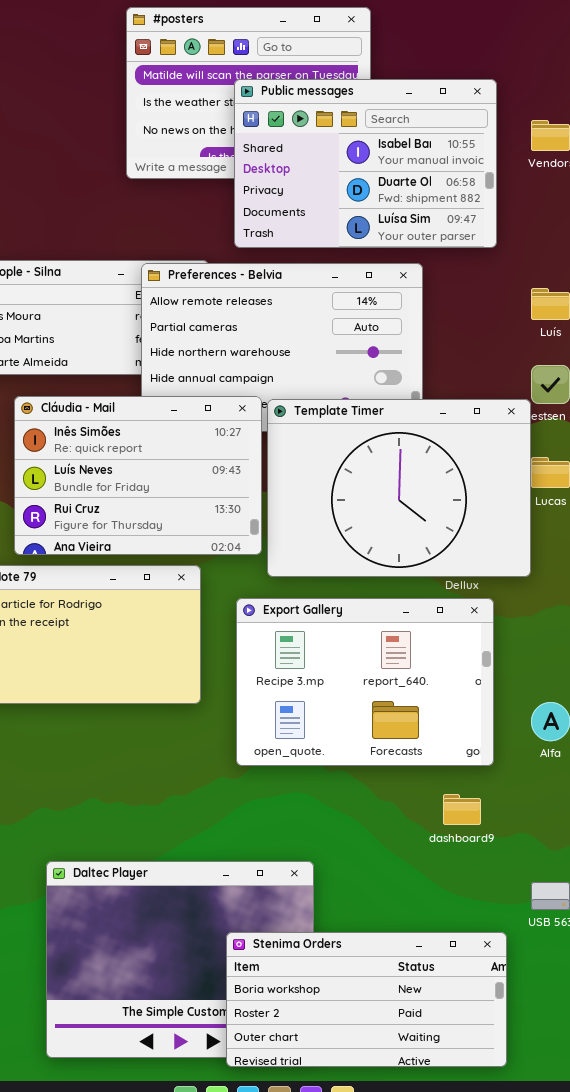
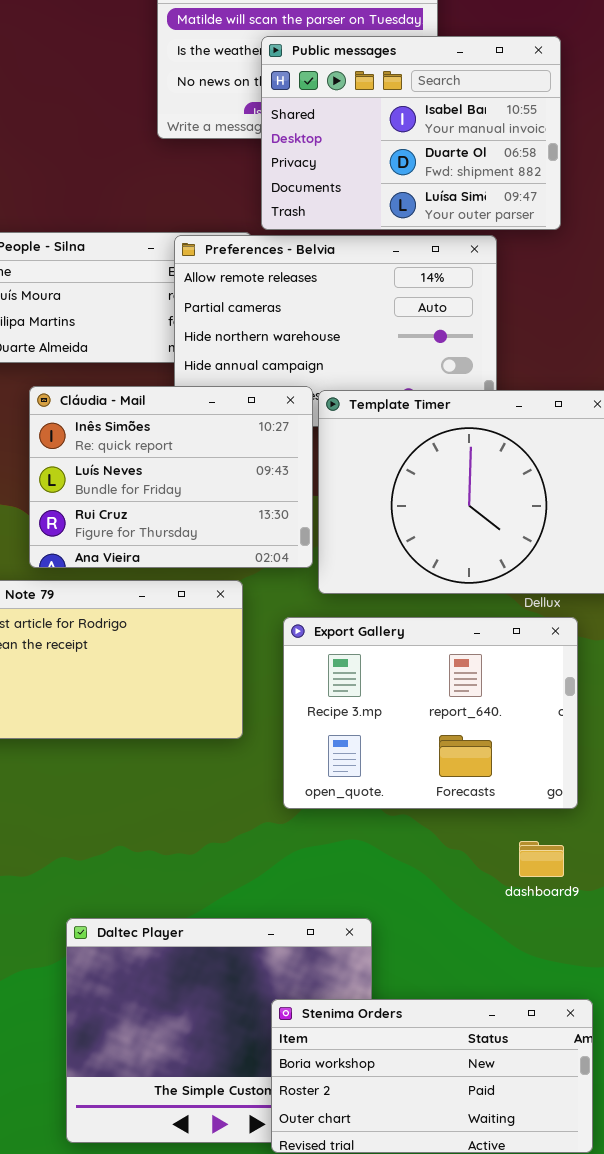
Public messages: [234,79,497,248] -> [261,36,561,230], moved

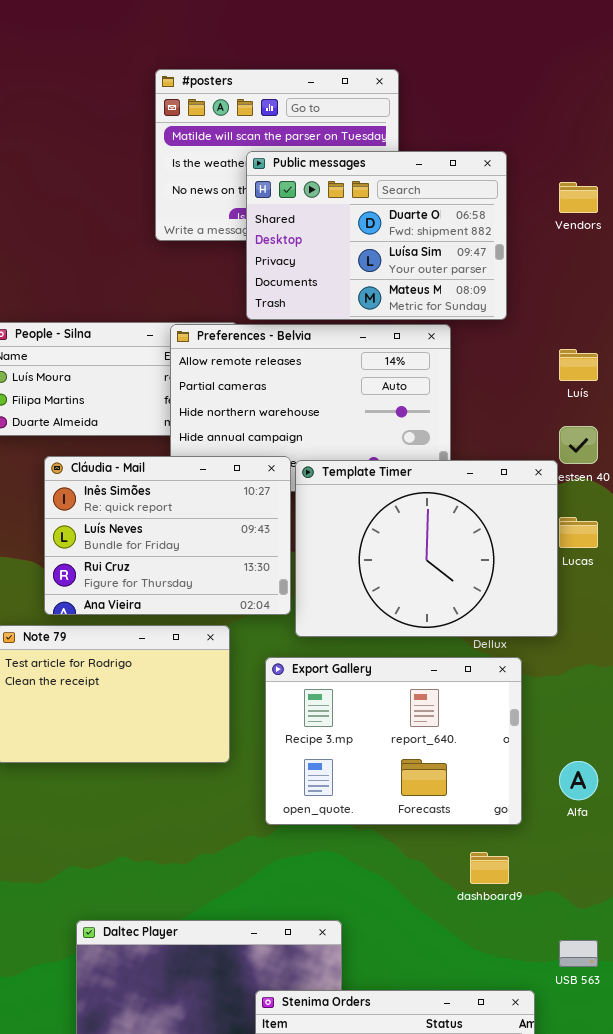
Public messages: [261,36,561,230] -> [246,151,507,320], scrolled down 1 row

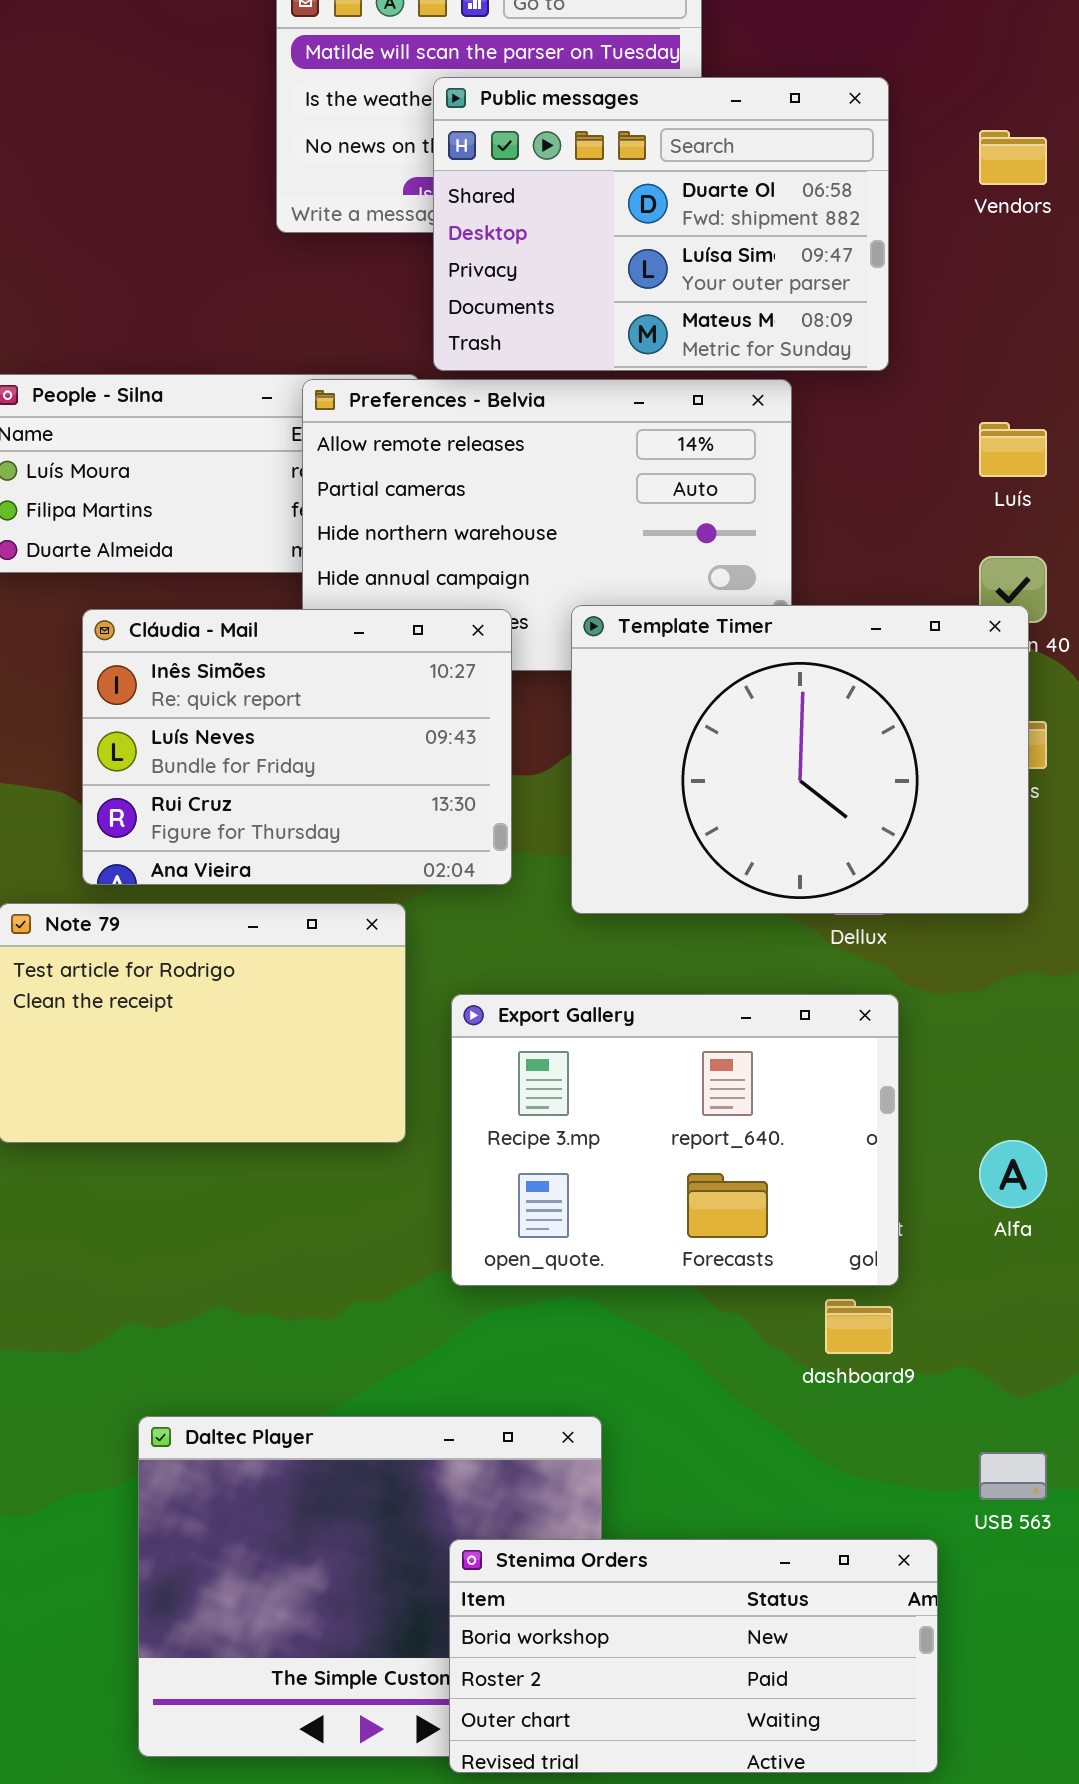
Template Timer: [295,460,558,637] -> [571,605,1029,914], moved
Export Gallery: [265,657,522,825] -> [451,994,899,1286], moved

